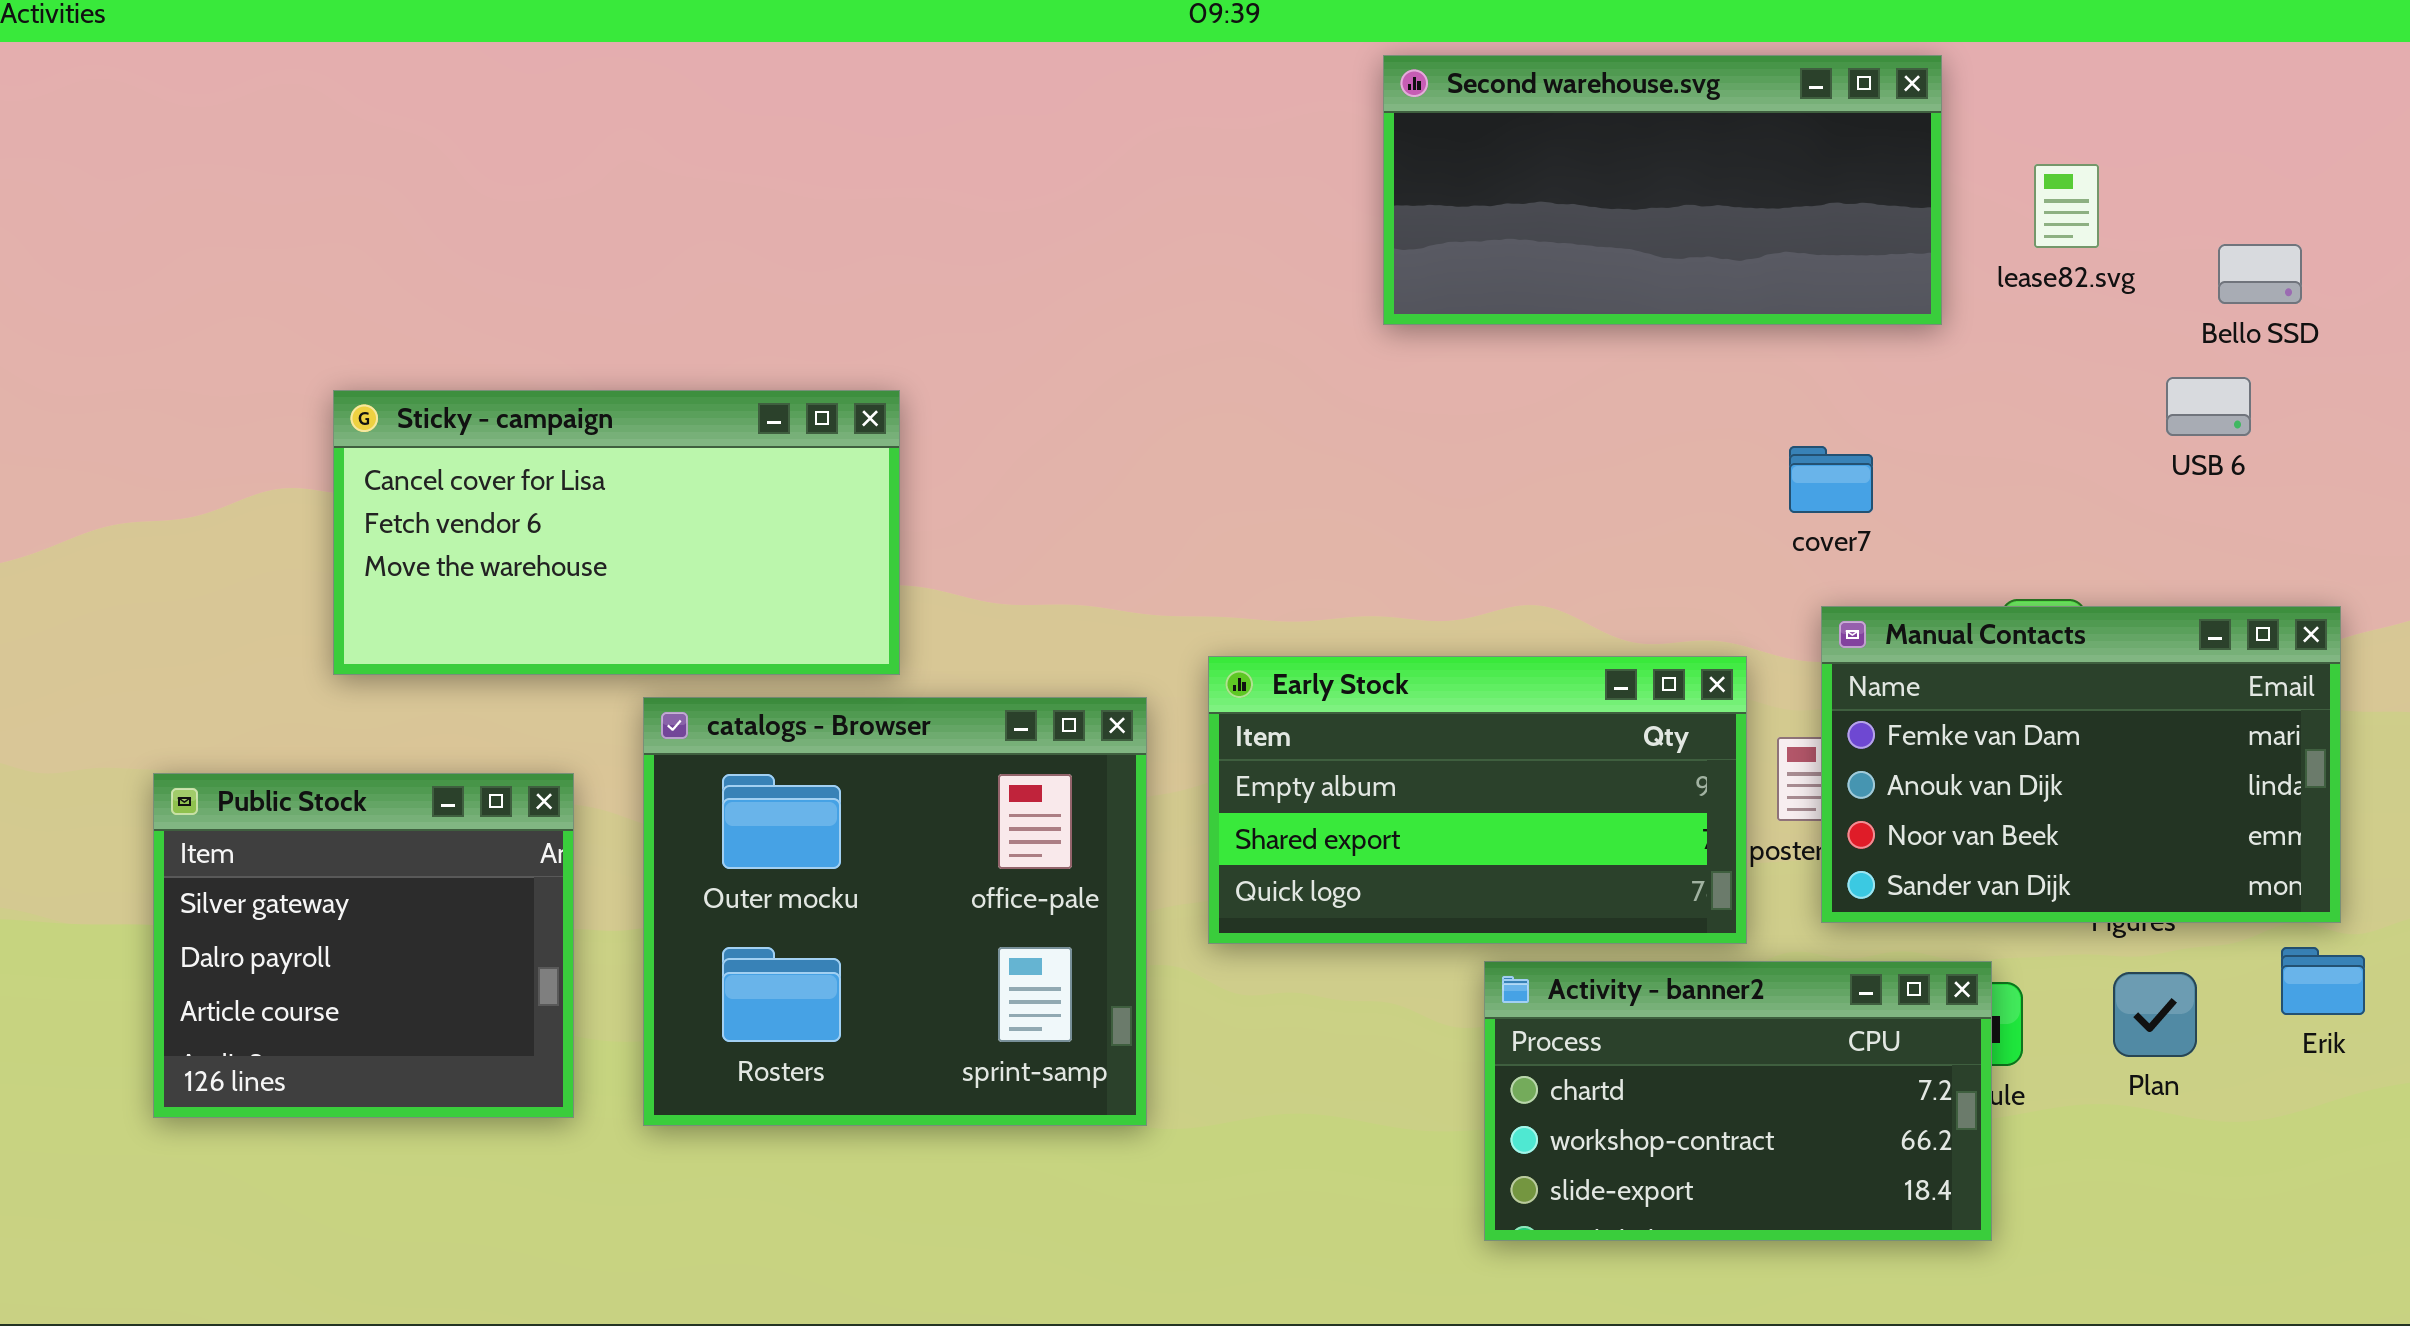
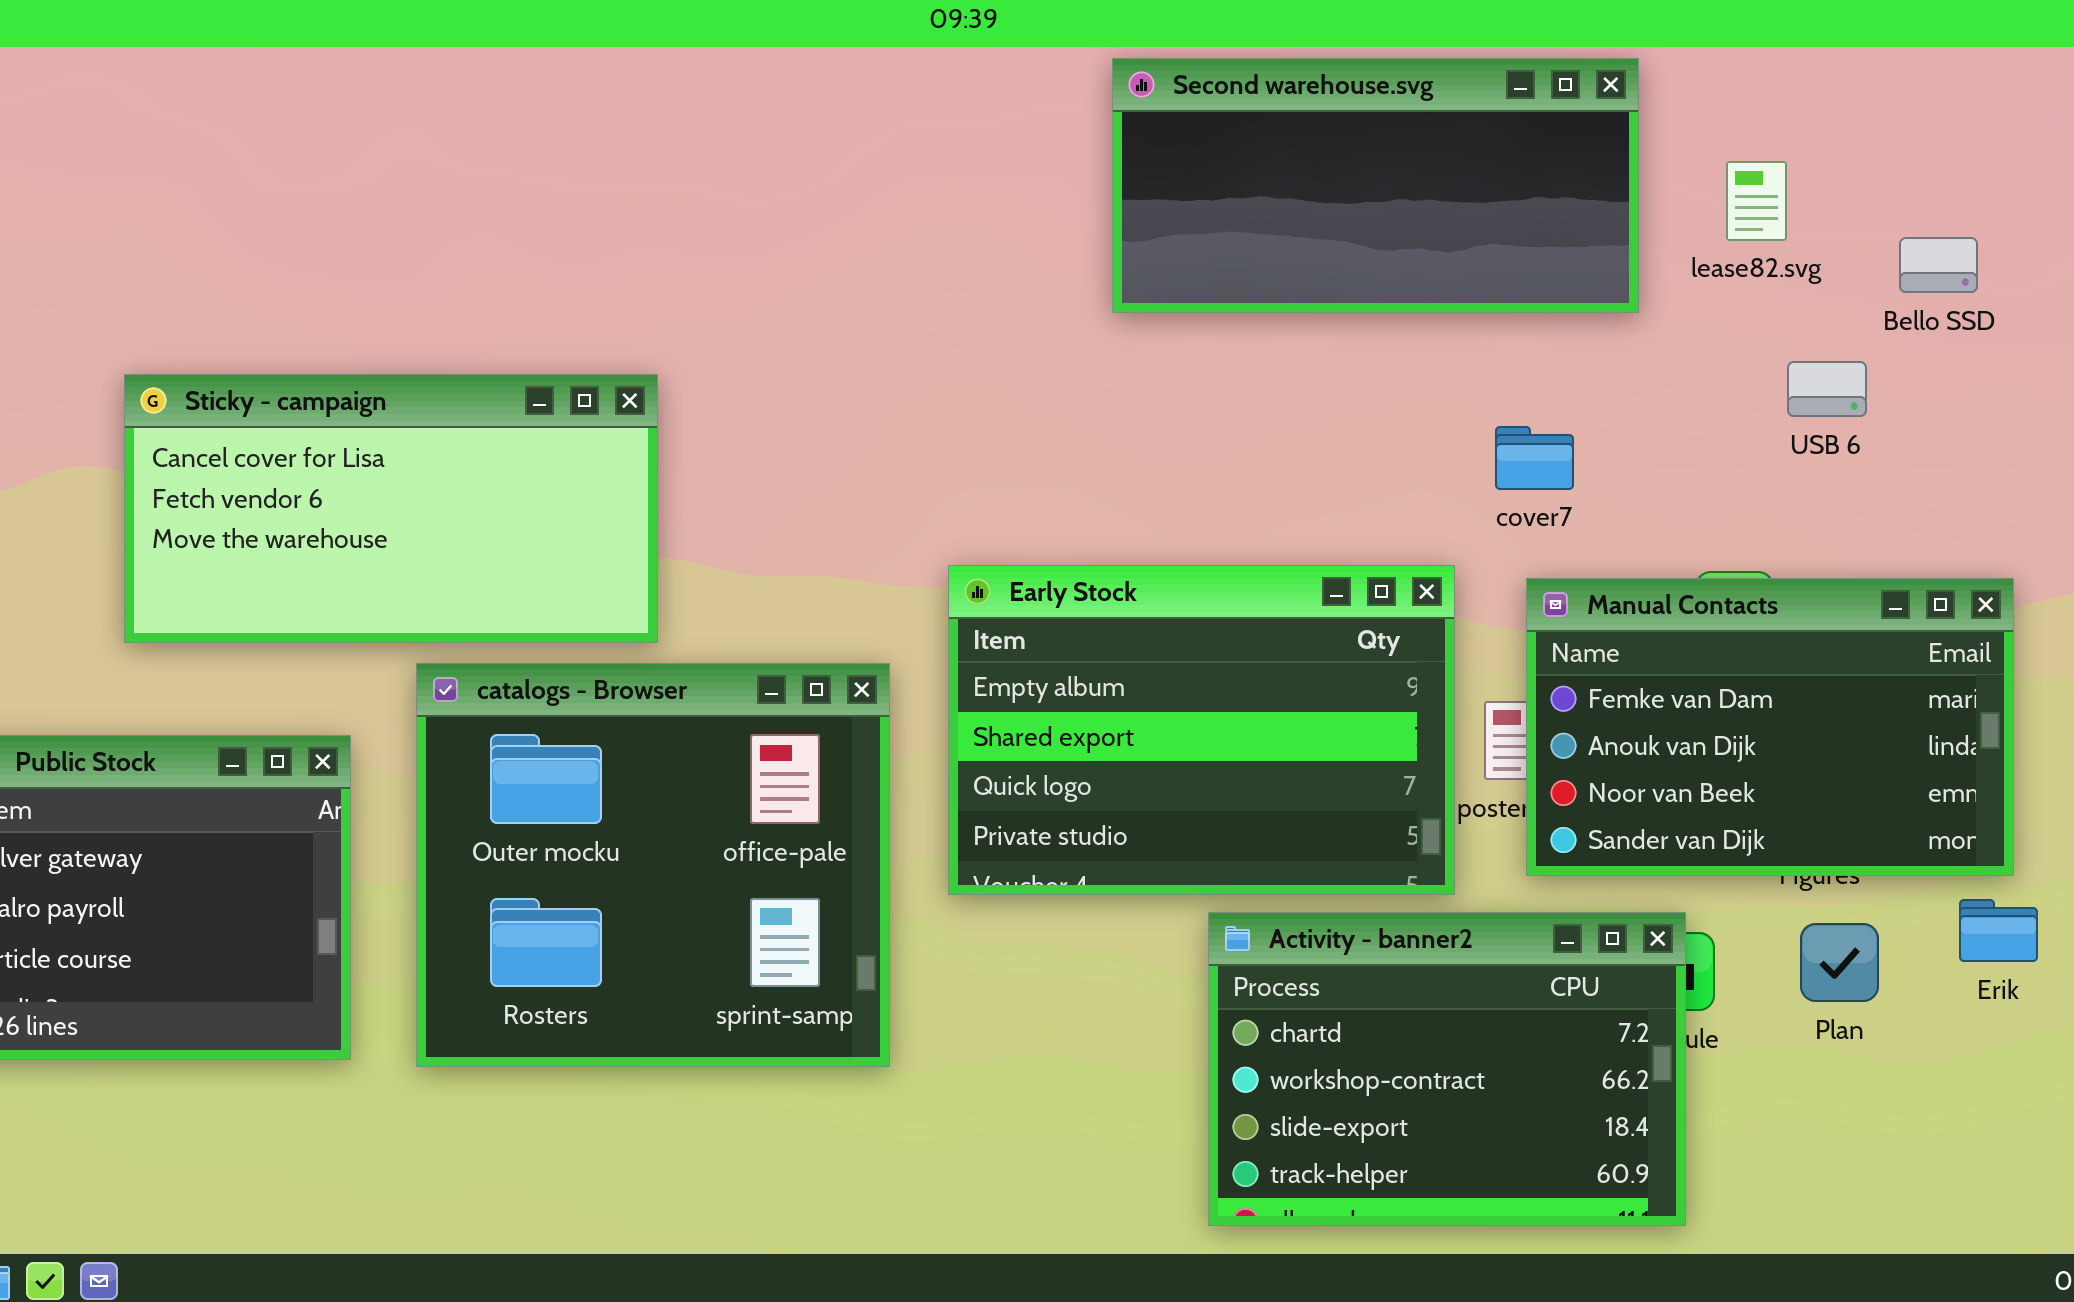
USB 6: [2166,377,2251,436] -> [1787,361,1867,417], moved
Early Stock: [1208,656,1747,944] -> [948,565,1455,895], resized
Activity - banner2: [1484,961,1992,1241] -> [1208,912,1686,1226], resized

